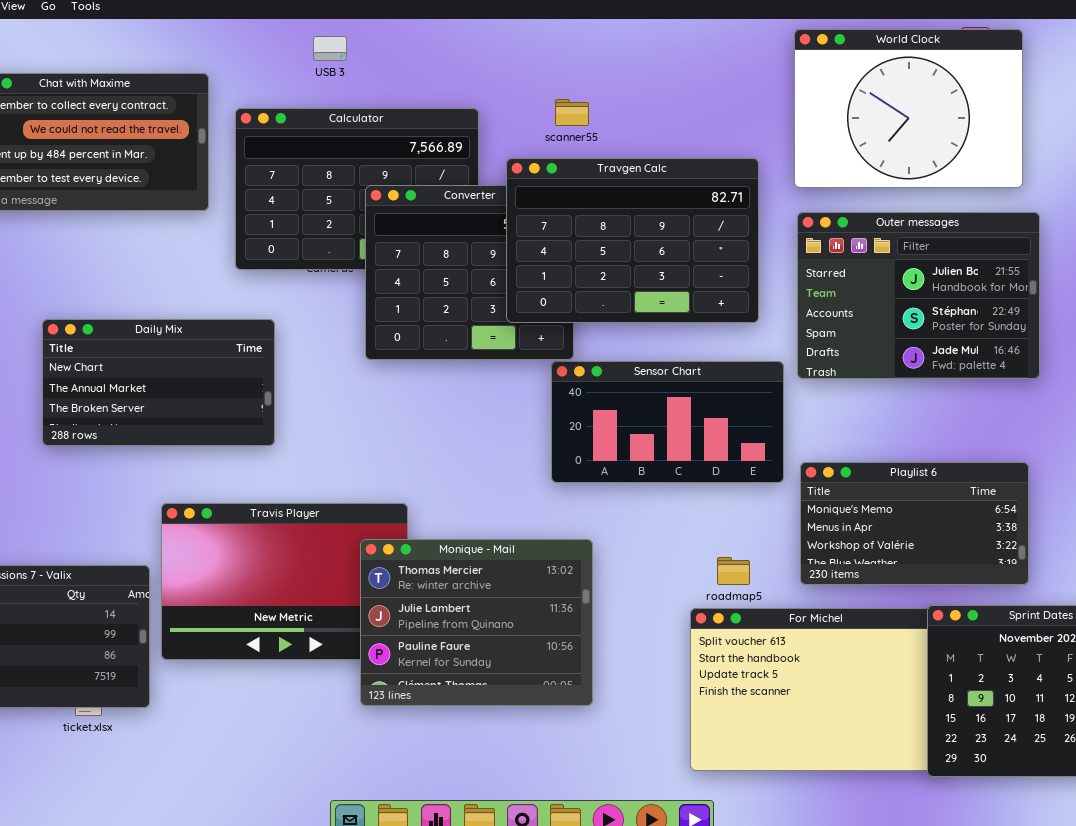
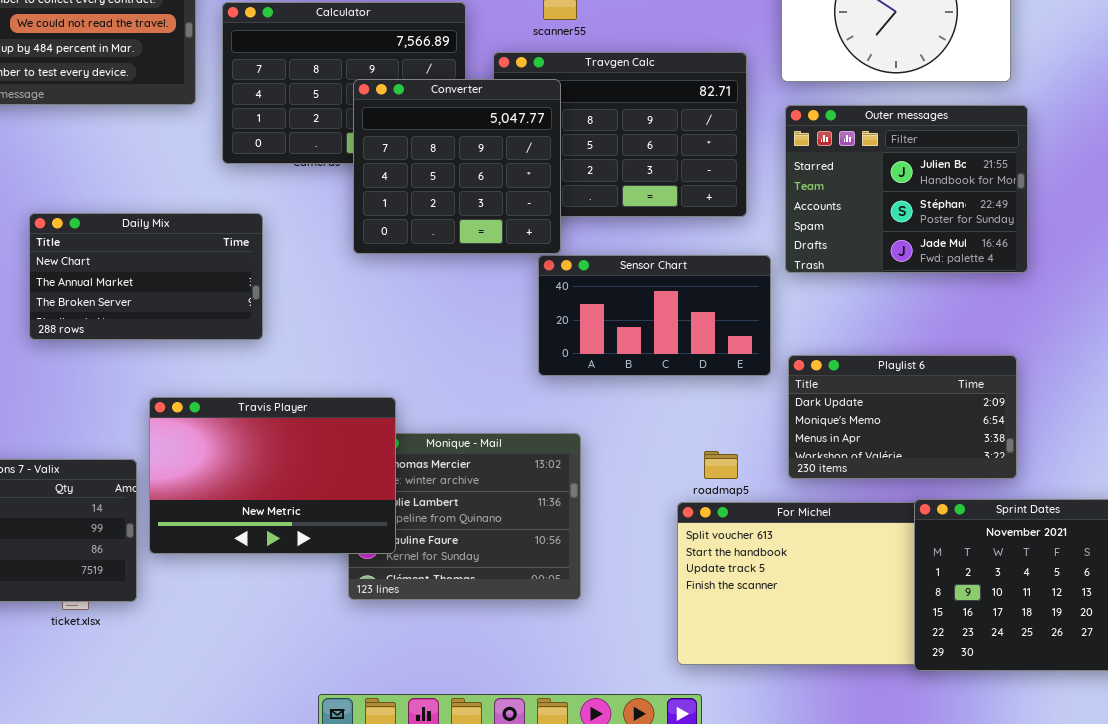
Converter: [365,185,574,360] -> [353,79,561,254], raised
Playlist 6: [800,462,1029,585] -> [788,355,1017,479], scrolled up 1 row
Travis Player: [161,503,408,660] -> [149,397,396,554], raised

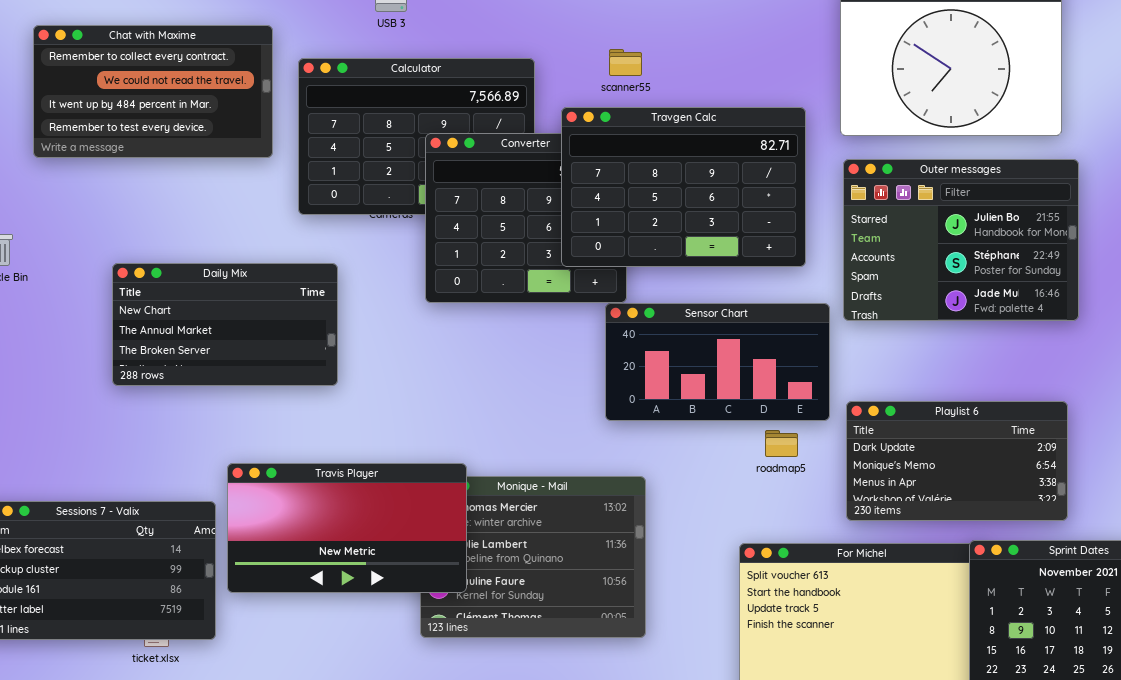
Travgen Calc: [493,52,747,217] -> [561,107,806,267], raised
Travis Player: [149,397,396,554] -> [227,463,467,593], resized
roadmap5: [704,451,738,479] -> [765,430,798,457], moved

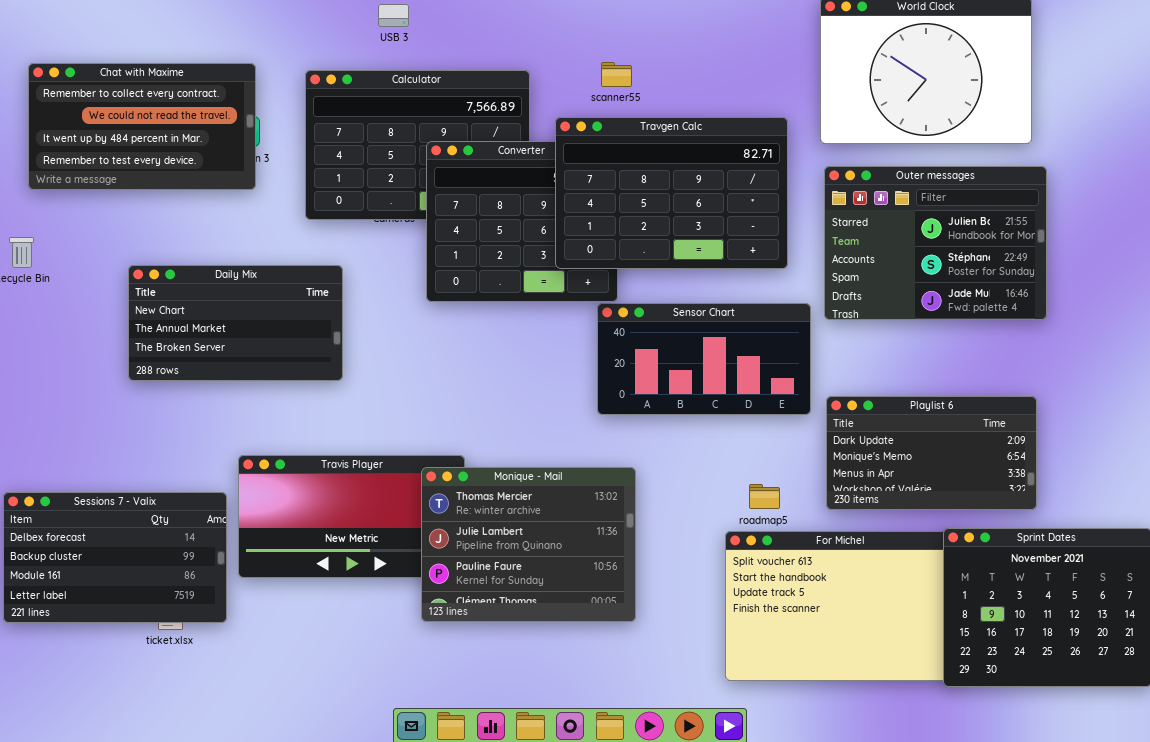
Chat with Maxime: [33,25,273,158] -> [28,63,256,190], moved
roadmap5: [765,430,798,457] -> [749,484,780,509], moved
Monique - Mail: [420,476,646,638] -> [421,467,636,622], raised

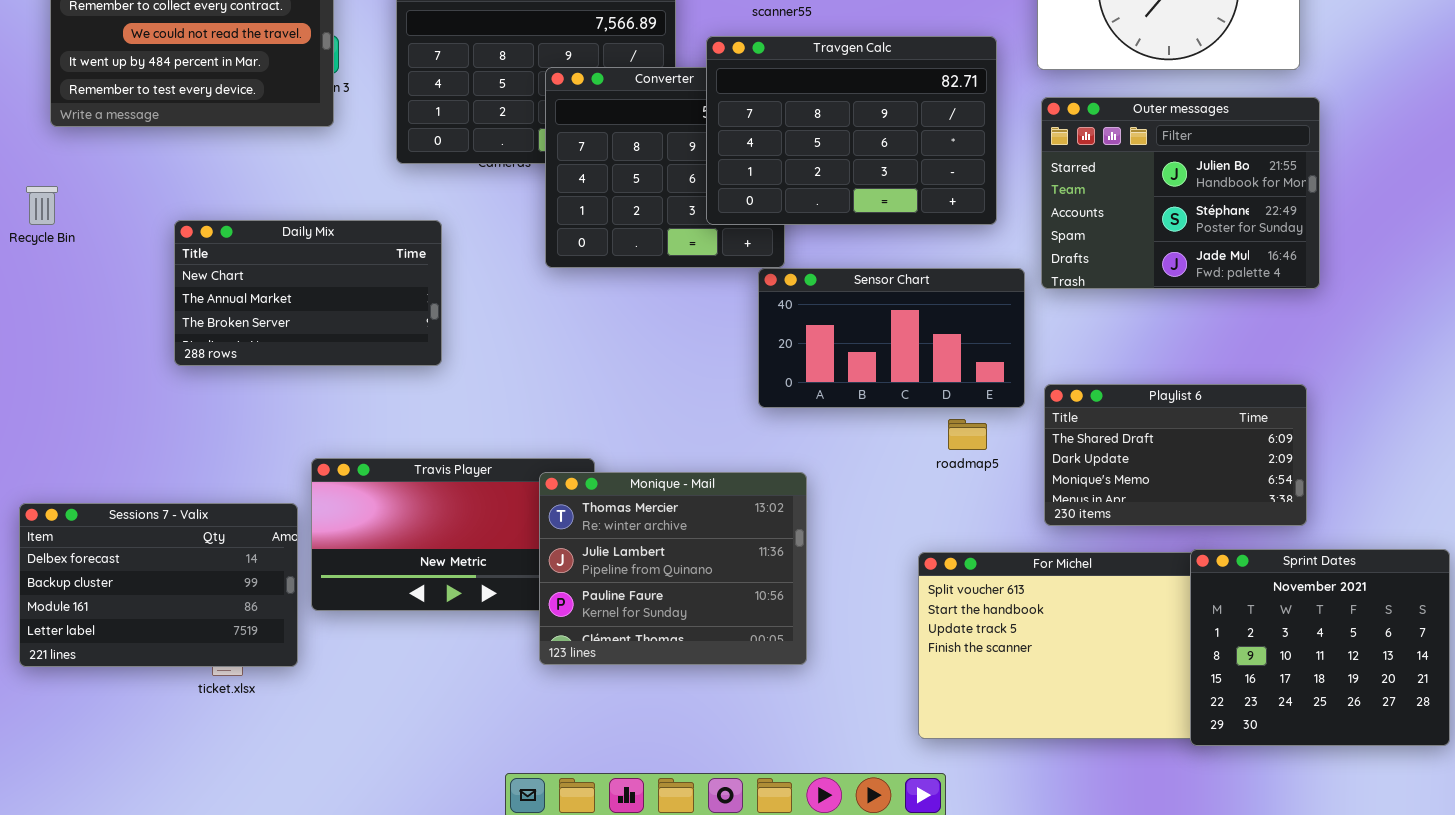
Playlist 6: [826,396,1037,510] -> [1044,384,1307,526], scrolled up 1 row
roadmap5: [749,484,780,509] -> [948,419,987,450], moved

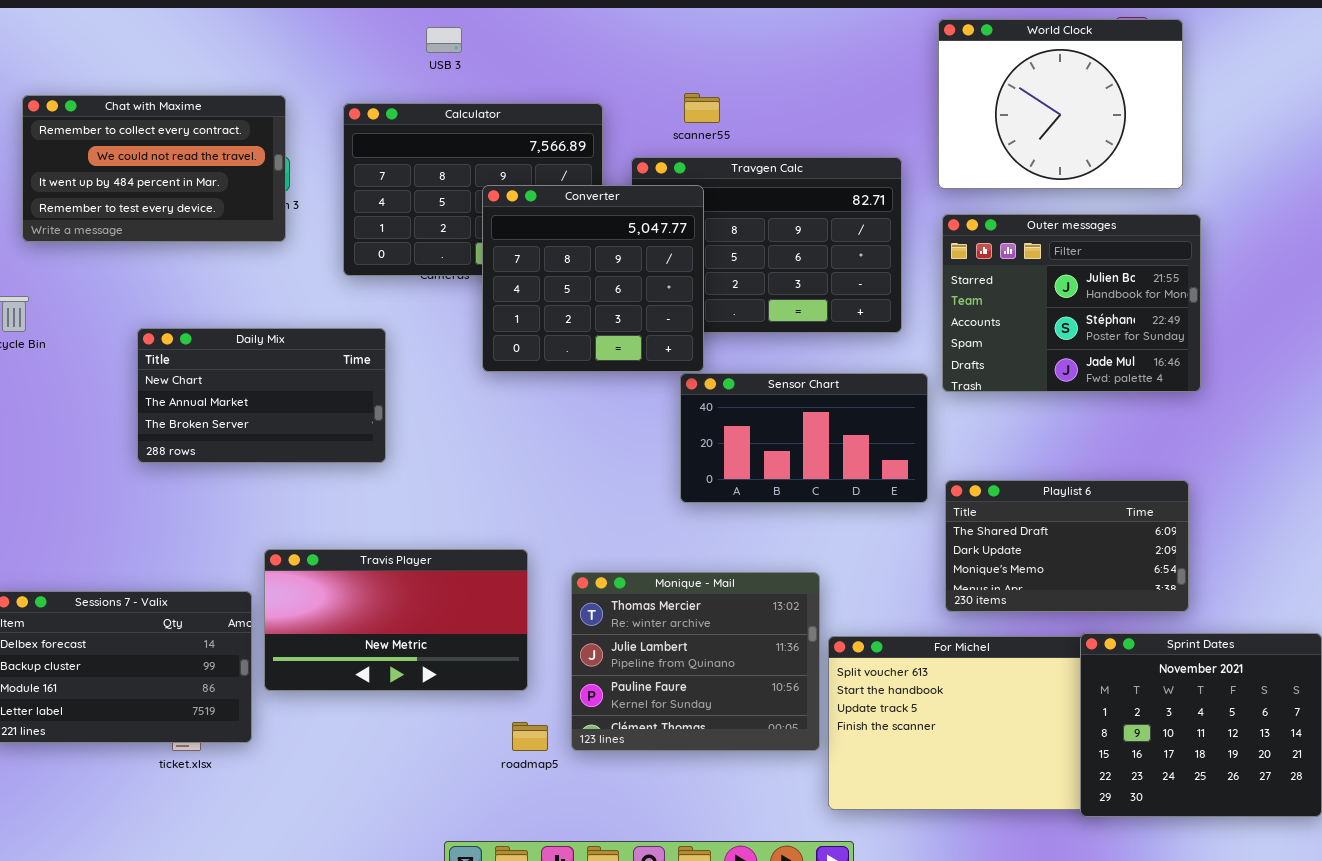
Converter: [545,67,785,268] -> [482,185,704,372], raised
roadmap5: [948,419,987,450] -> [512,722,548,751], moved
Monique - Mail: [539,472,807,665] -> [571,572,820,751], moved

